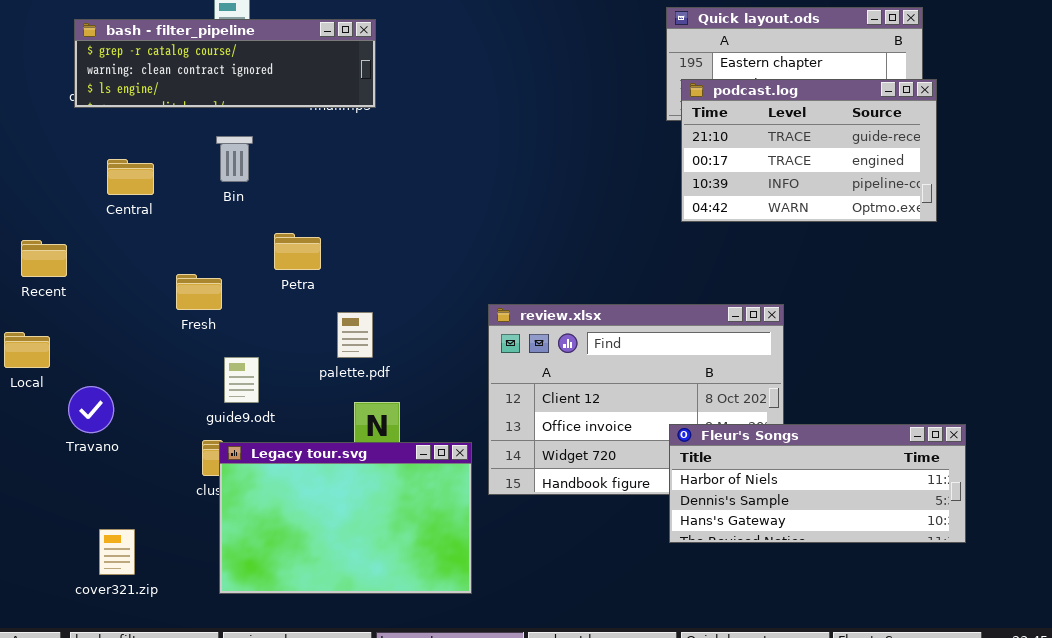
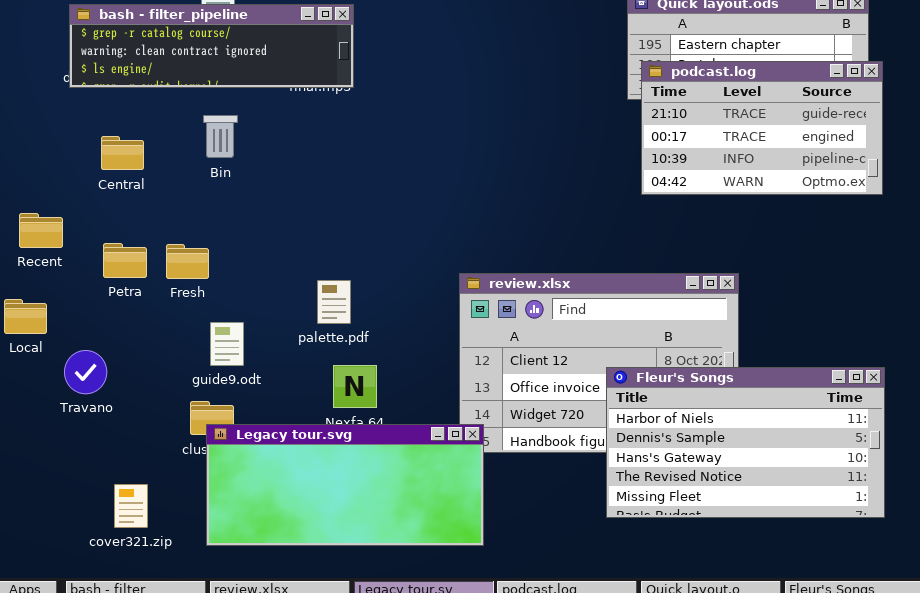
Petra: [274,233,321,270] -> [103,243,147,278], moved
Fleur's Songs: [669,424,966,543] -> [606,367,885,518], moved, resized
Legacy tour.svg: [219,442,472,594] -> [206,424,484,546], resized
cover321.zip: [99,529,135,575] -> [114,484,148,528], moved

